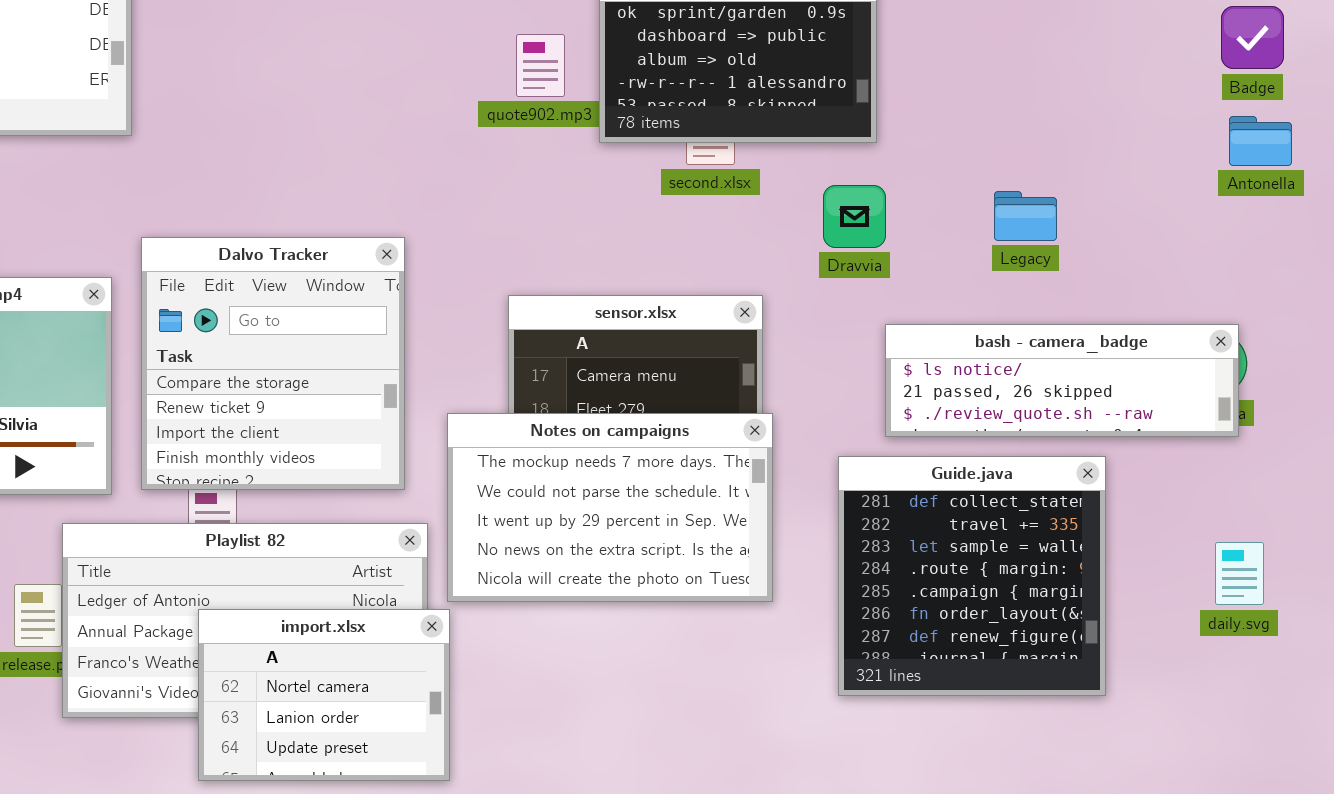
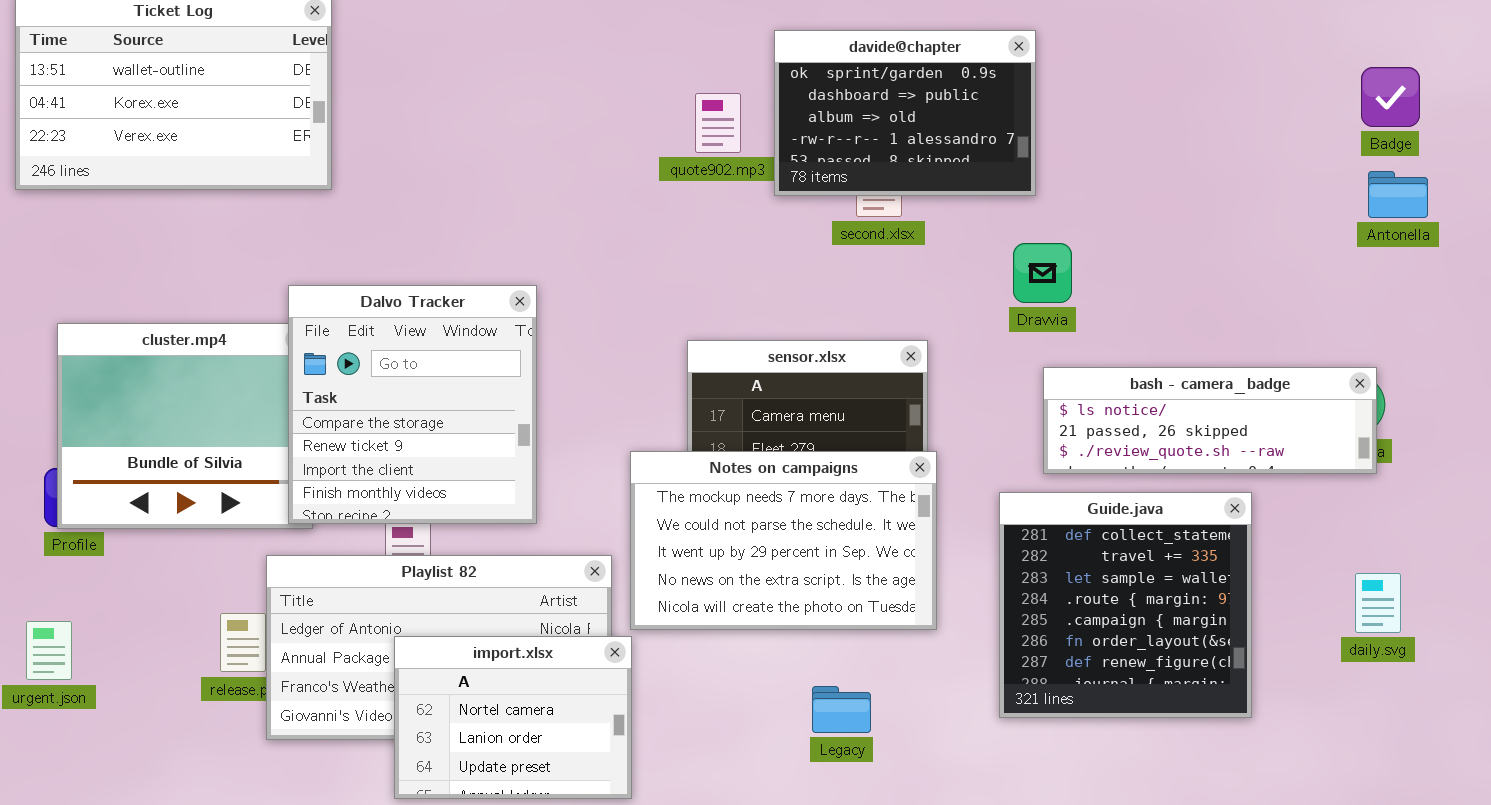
Dravvia: [823,185,886,248] -> [1013,243,1072,303], moved
Legacy: [994,191,1057,241] -> [812,686,871,733], moved
Dalvo Tracker: [141,237,405,490] -> [288,285,537,524], moved

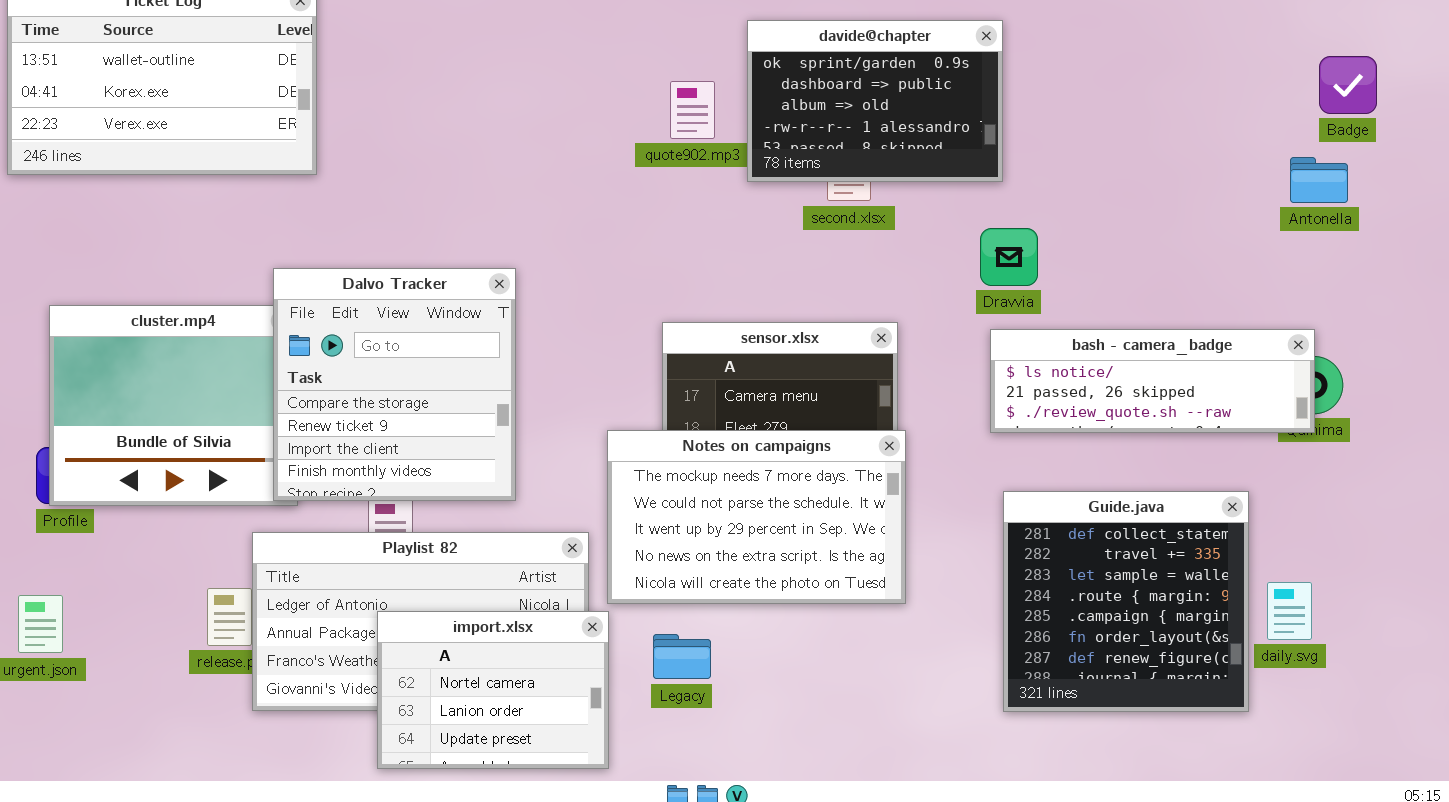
Antonella: [1368,171,1428,218] -> [1290,157,1348,203], moved
bash - camera_badge: [1043,367,1377,474] -> [990,329,1315,433], moved
Guide.java: [999,492,1252,718] -> [1003,491,1249,712], moved
daily.svg: [1355,573,1401,633] -> [1267,582,1312,640], moved
Legacy: [812,686,871,733] -> [653,634,711,679], moved

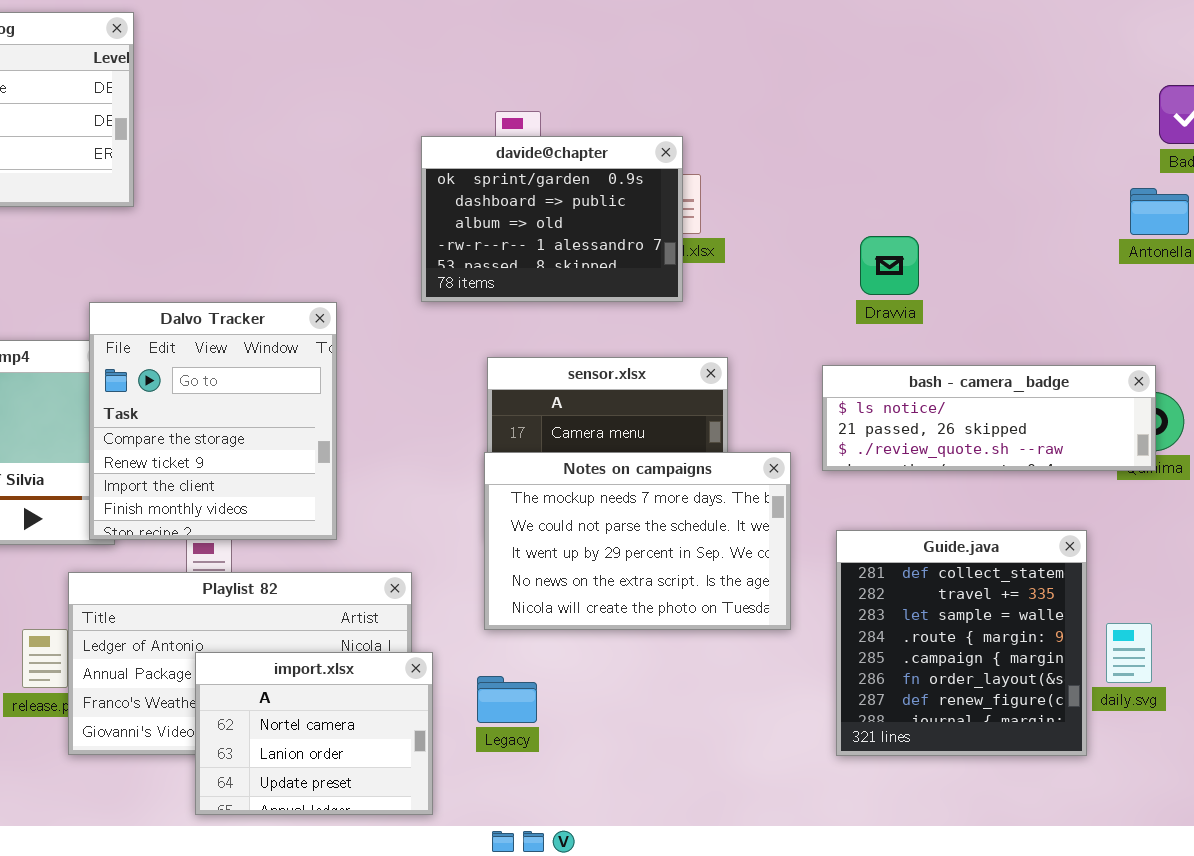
davide@chapter: [747,20,1003,182] -> [421,136,683,302], moved
Dravvia: [980,228,1038,286] -> [860,236,919,295], moved
Notes on campaigns: [607,430,906,604] -> [484,452,791,630], moved

